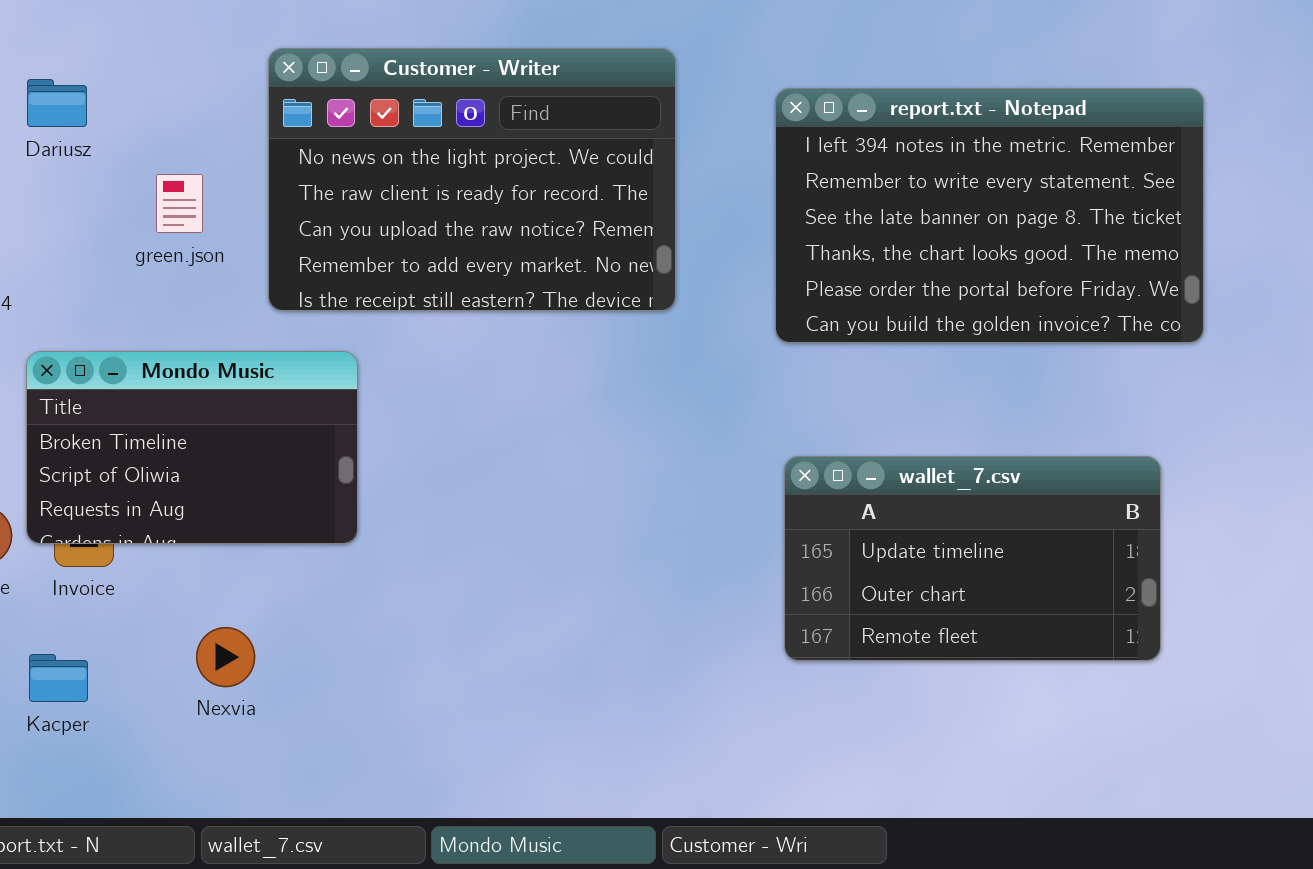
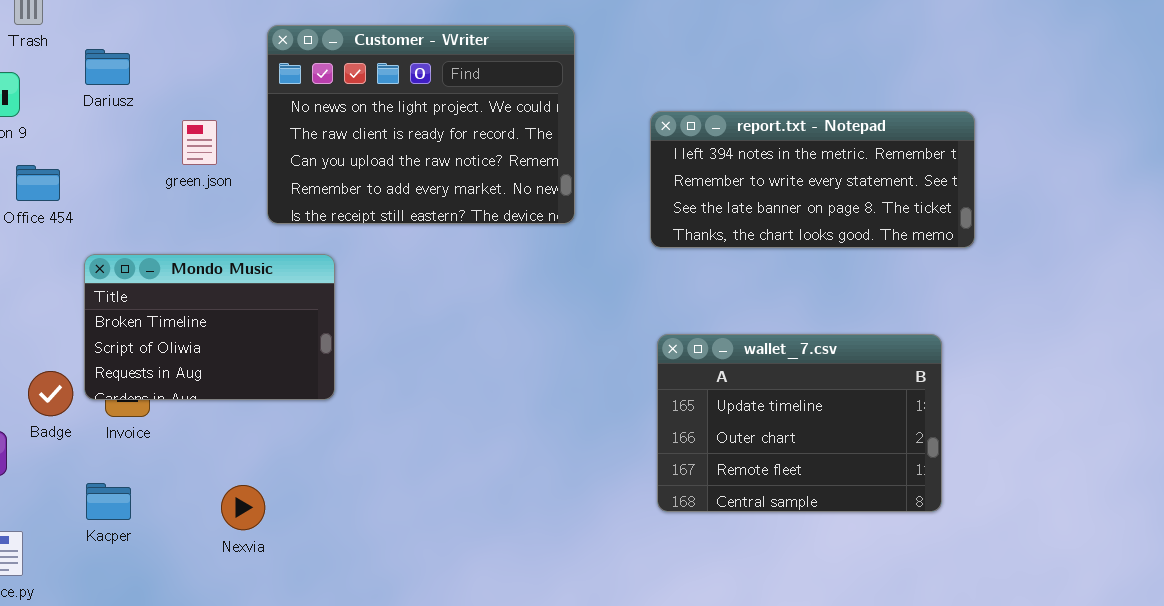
report.txt - Notepad: [775,88,1204,343] -> [650,111,975,248], resized
wallet_7.csv: [784,456,1161,661] -> [657,334,942,512], resized
Nexvia: [196,627,255,687] -> [221,485,265,530], moved

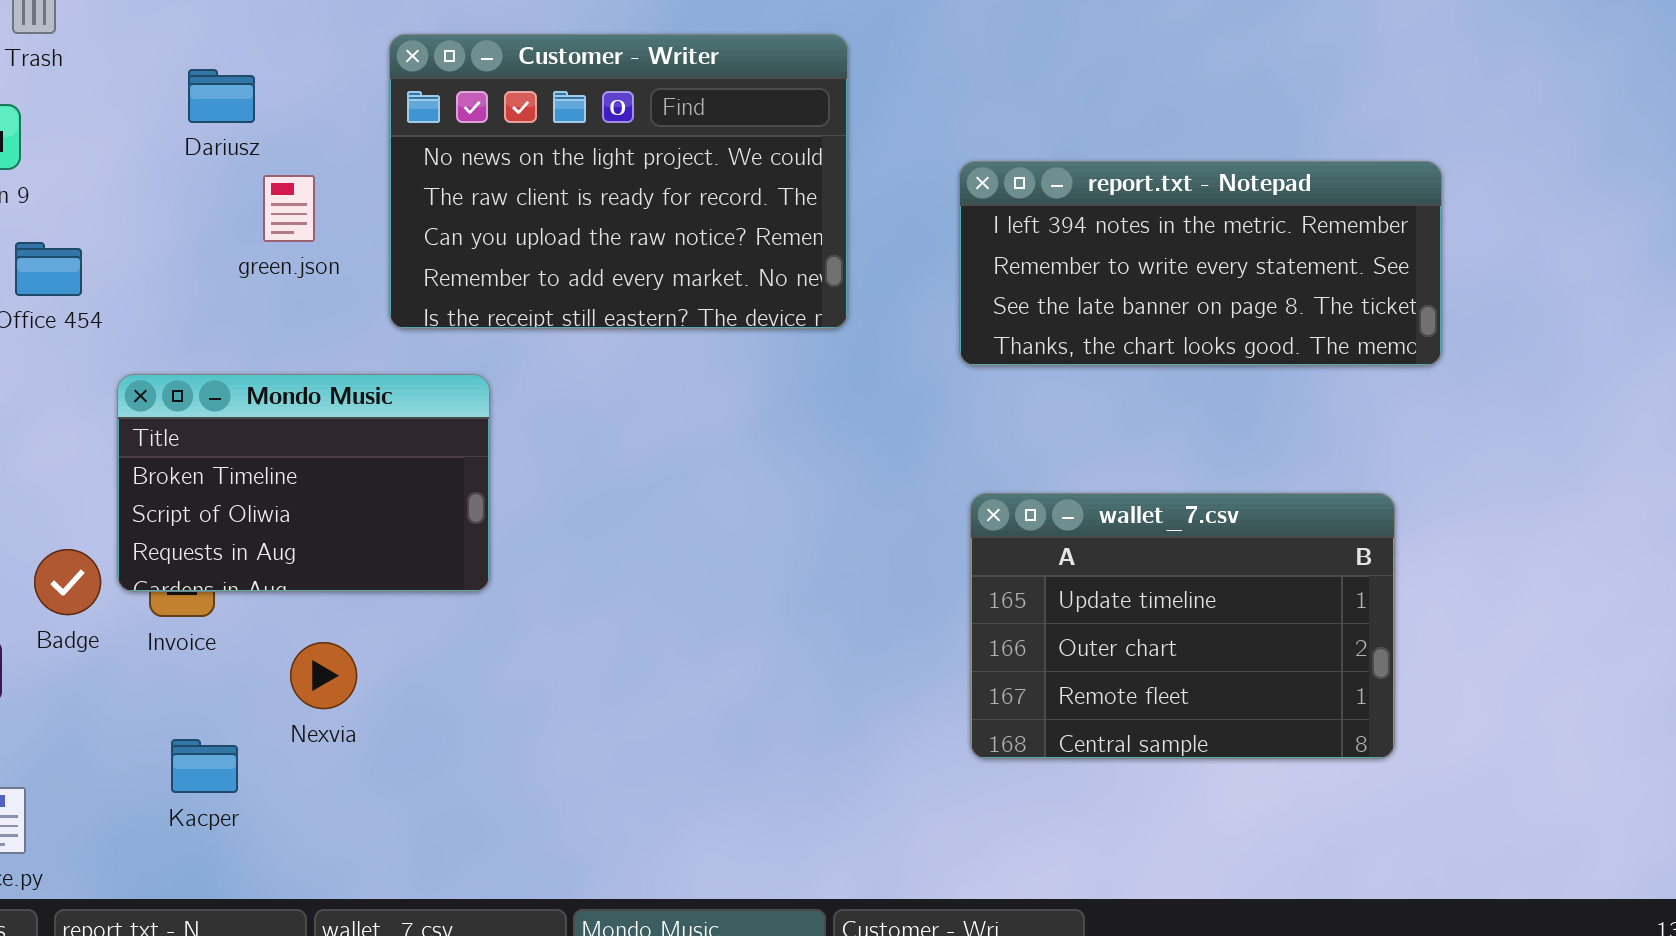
Dariusz: [85,49,130,85] -> [188,69,255,123], moved
Kacper: [86,483,131,520] -> [171,739,238,793], moved
Nexvia: [221,485,265,530] -> [290,642,357,709], moved

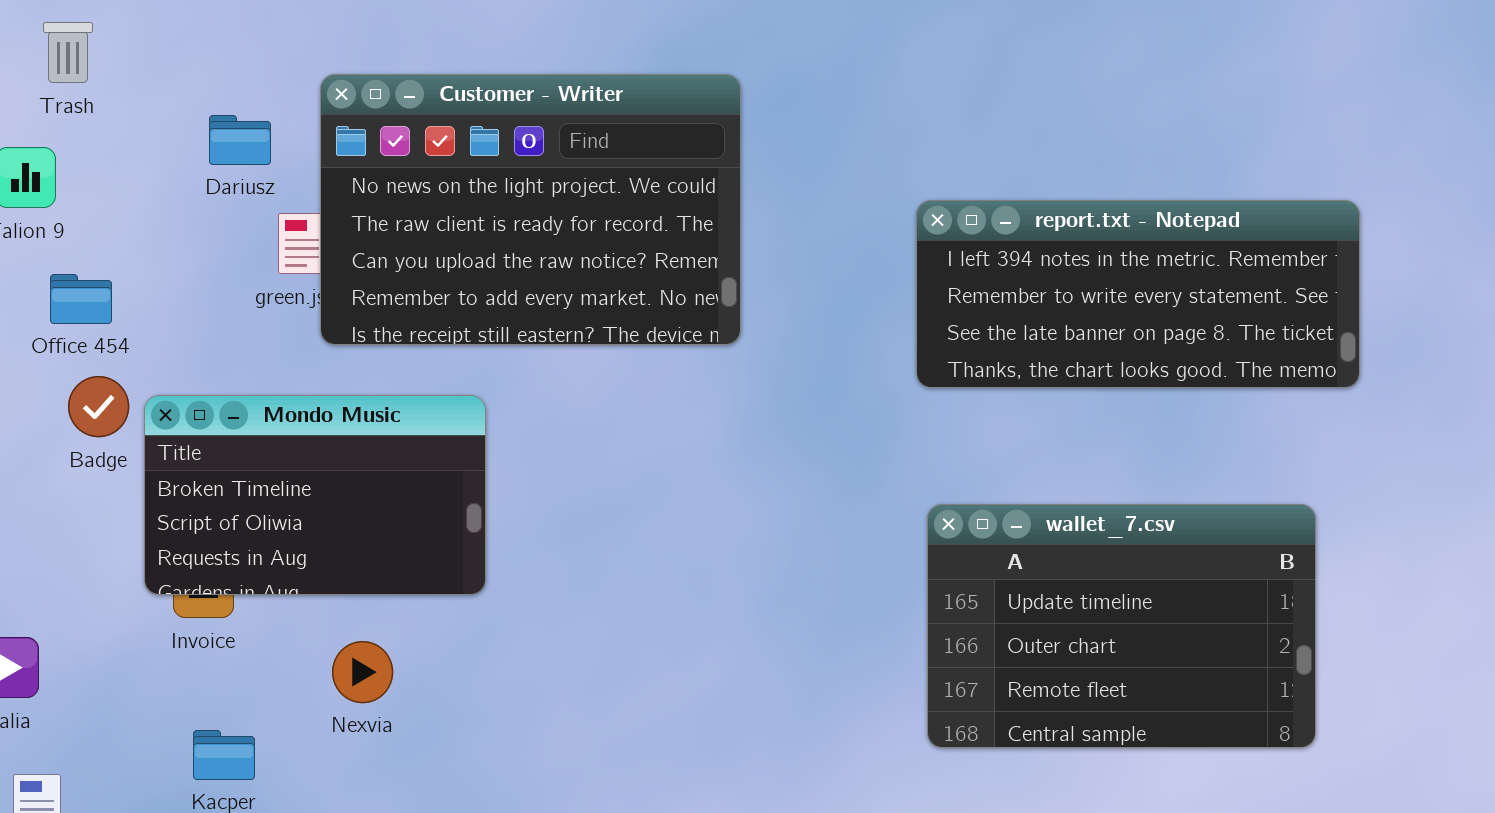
Customer - Writer: [389,34,848,329] -> [320,74,741,345], moved
Badge: [34,549,101,615] -> [68,376,129,437], moved
Nexvia: [290,642,357,709] -> [332,641,393,703], moved

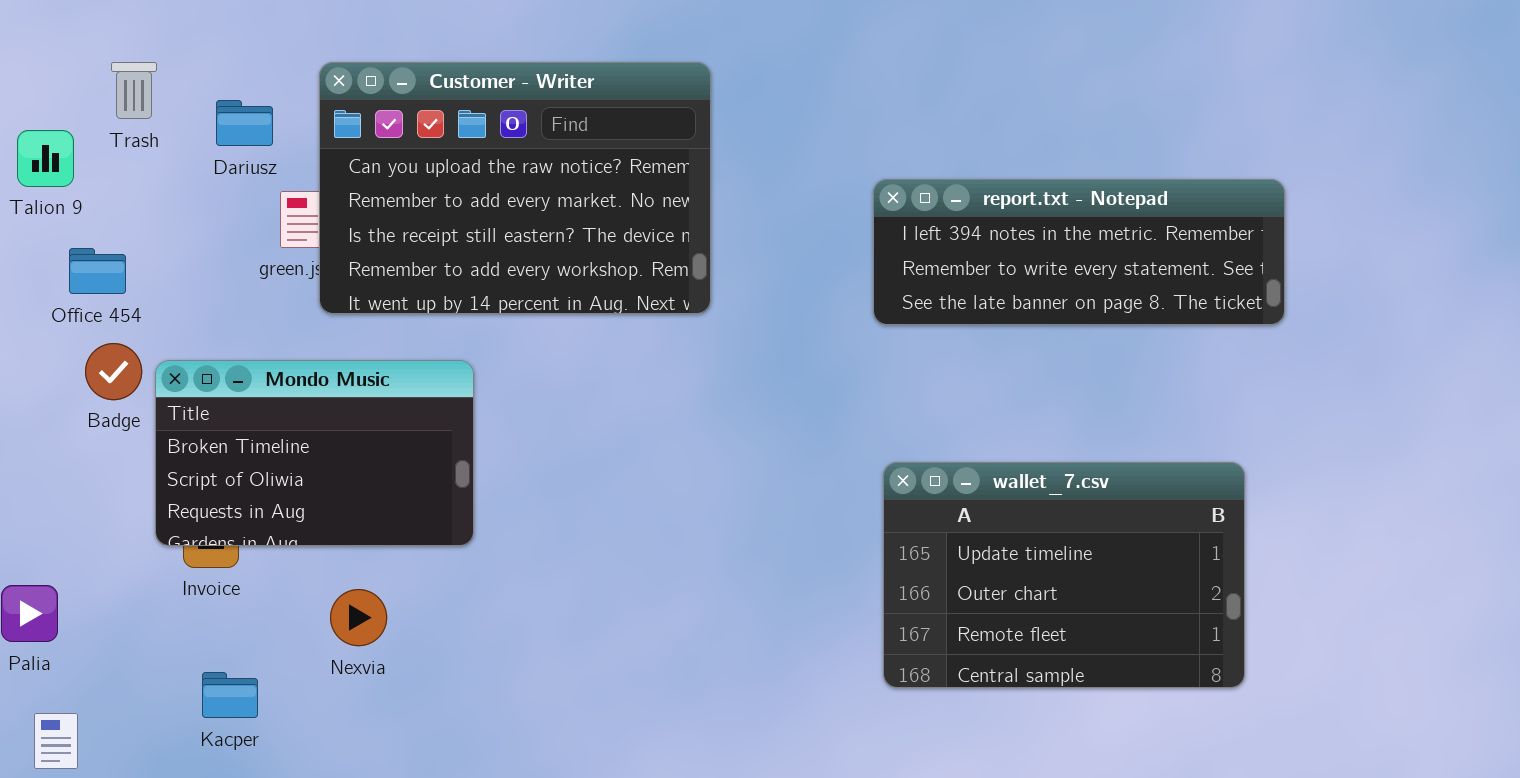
Trash: [43,22,93,83] -> [111,62,157,119], moved
Customer - Writer: [320,74,741,345] -> [319,62,711,314], scrolled down 2 rows
report.txt - Notepad: [916,200,1360,388] -> [873,179,1285,325], resized

